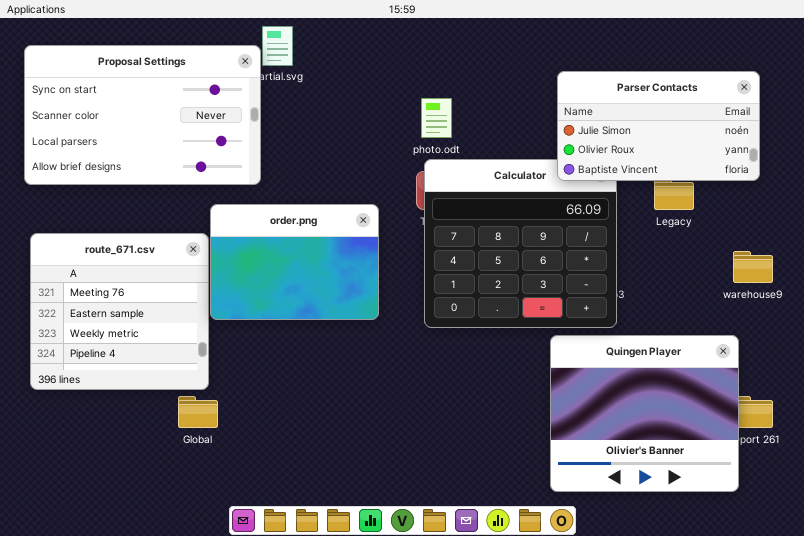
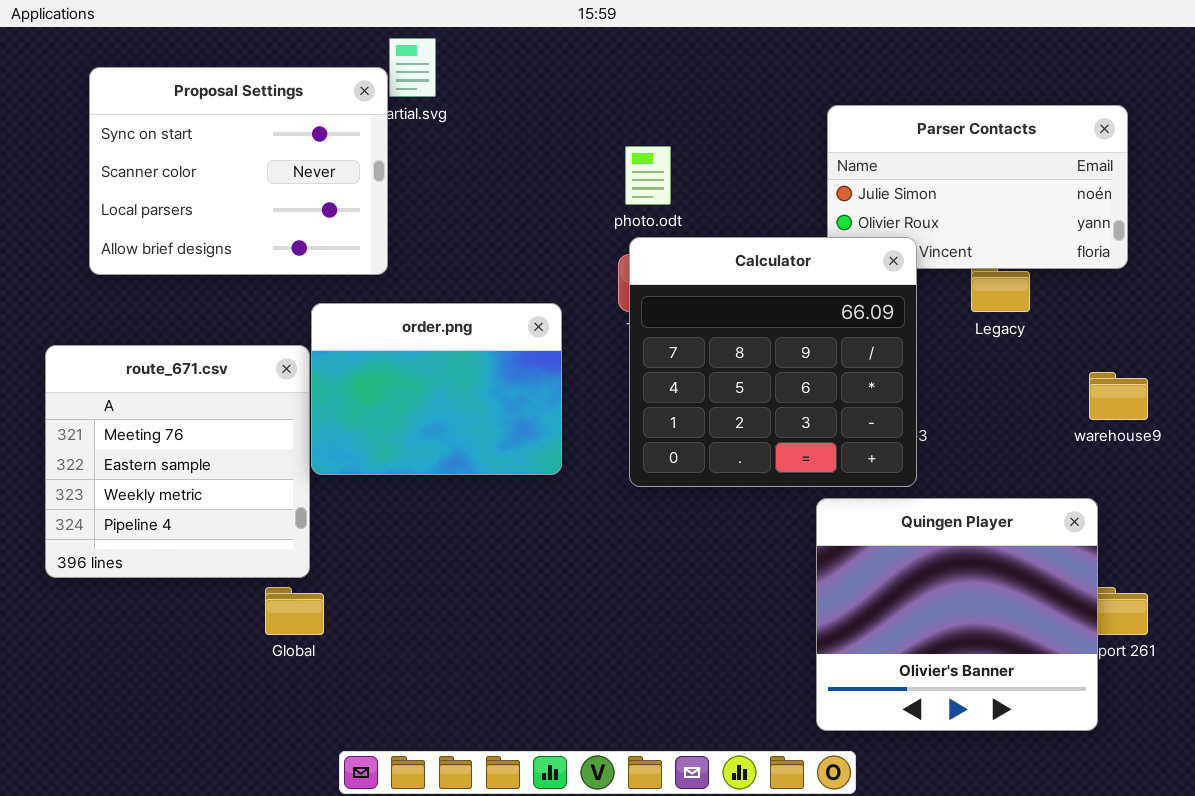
Proposal Settings: [24,45,261,185] -> [89,67,388,275], resized
Calculator: [424,159,617,328] -> [629,237,917,487], raised

